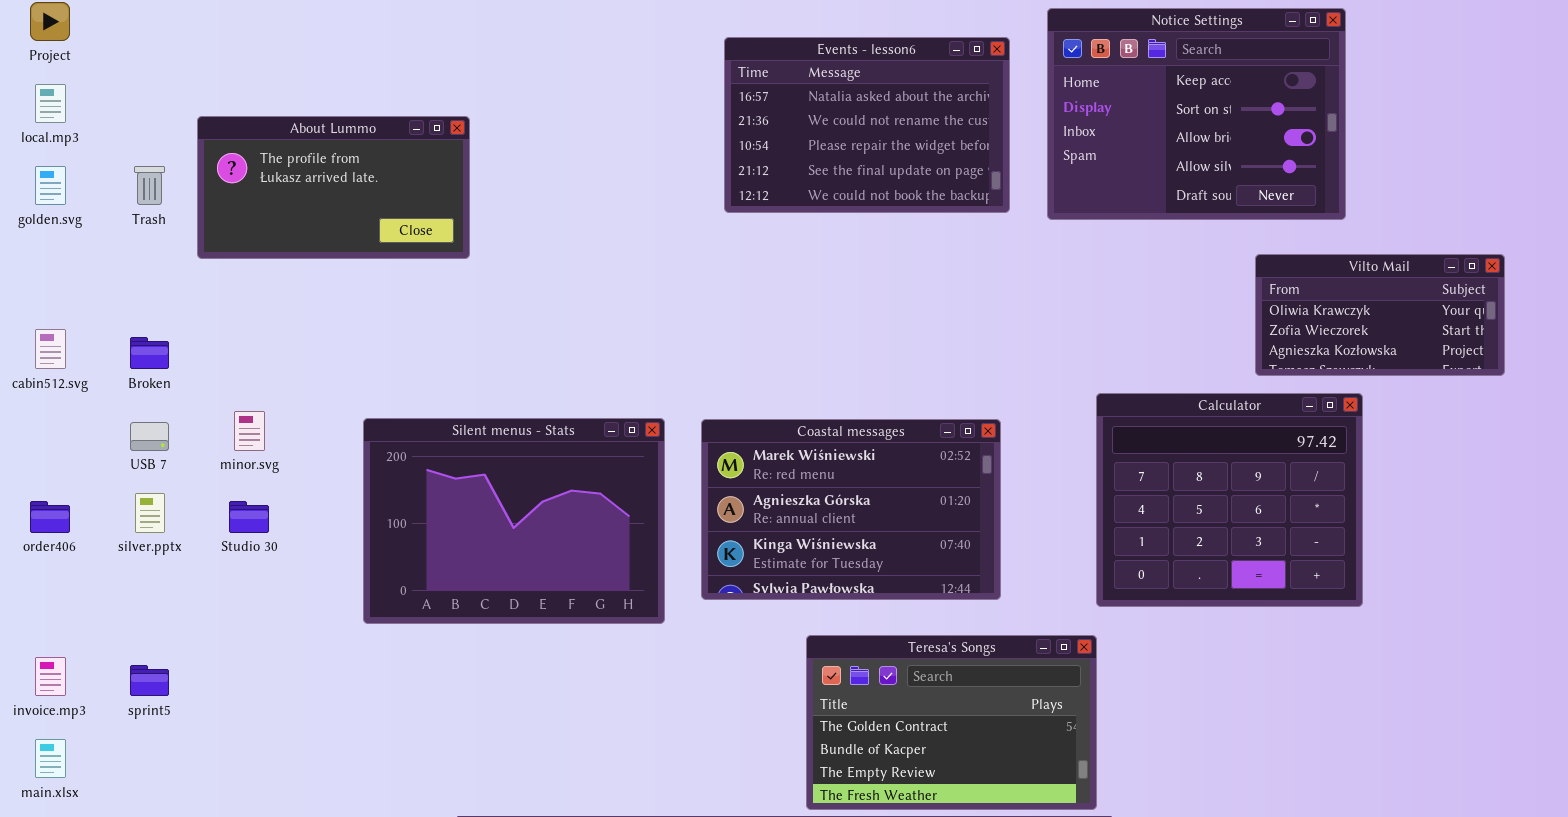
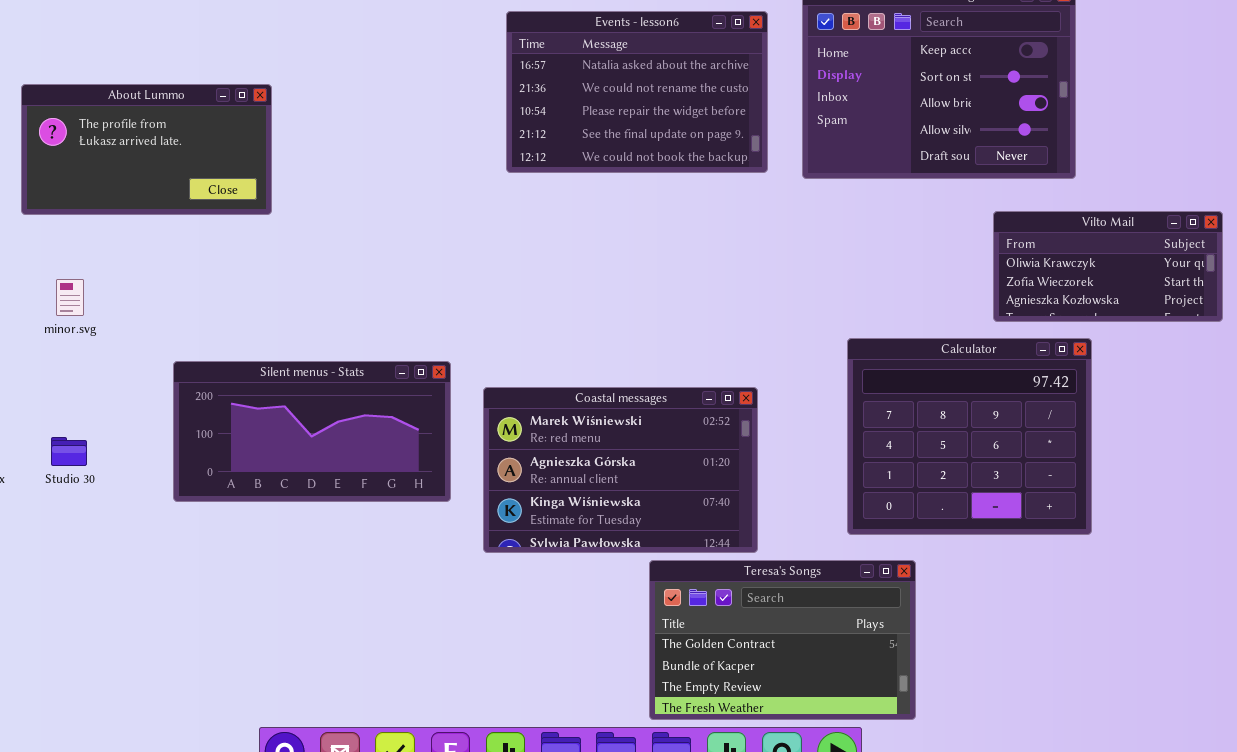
minor.svg: [234,411,265,451] -> [56,279,84,316], moved
Silent menus - Stats: [363,418,665,624] -> [173,361,451,502], resized
Coastal messages: [701,419,1001,600] -> [483,387,758,553], moved
Teresa's Songs: [806,635,1097,810] -> [649,560,916,720], moved

